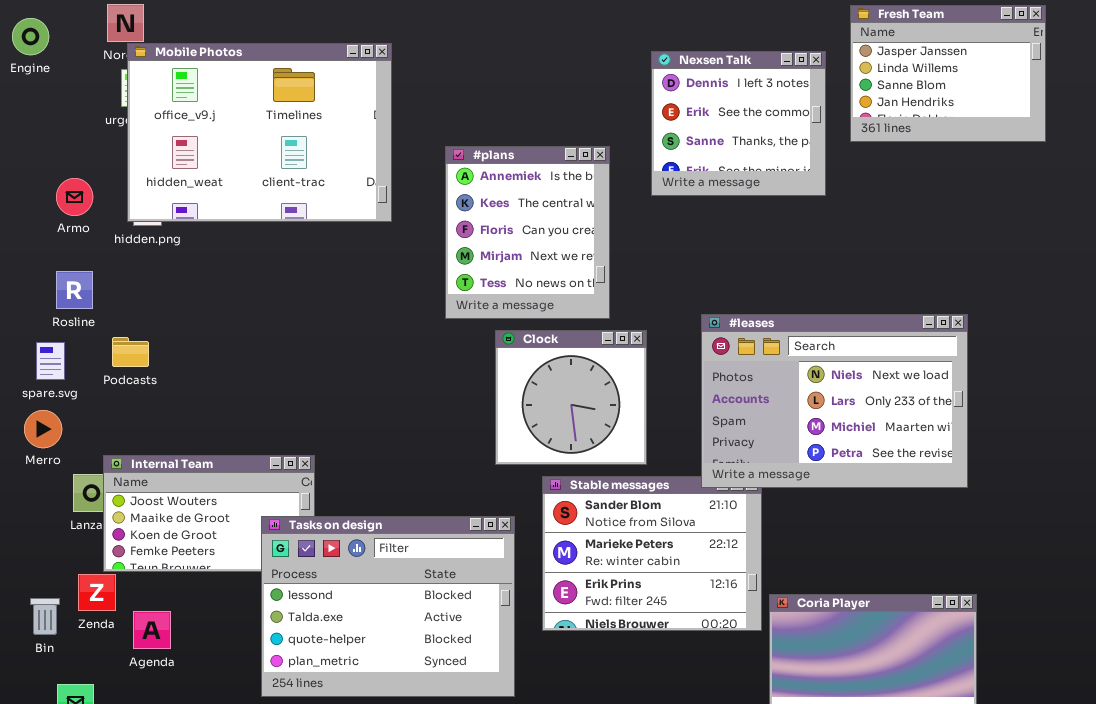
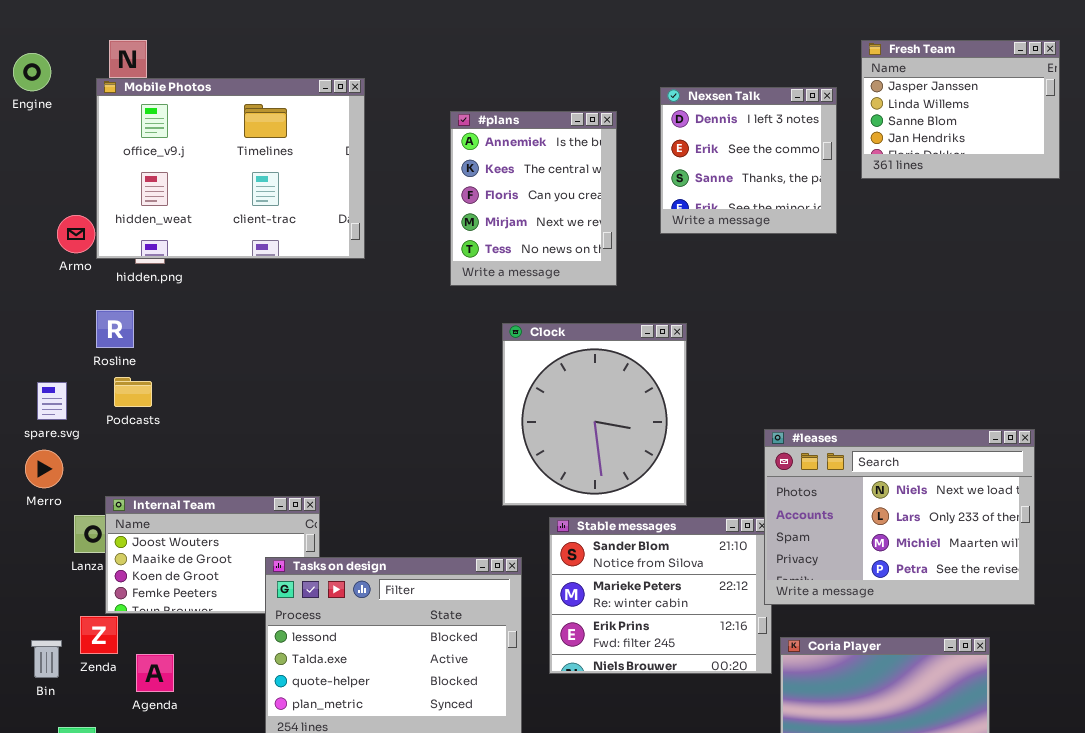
Mobile Photos: [127,43,392,222] -> [96,78,365,259], moved
#plans: [445,146,610,319] -> [450,111,617,286], moved
Rosline: [56,271,93,309] -> [96,310,134,348], moved
#leases: [701,314,968,488] -> [764,429,1035,605], moved
Clock: [495,330,647,465] -> [502,323,687,506], resized

